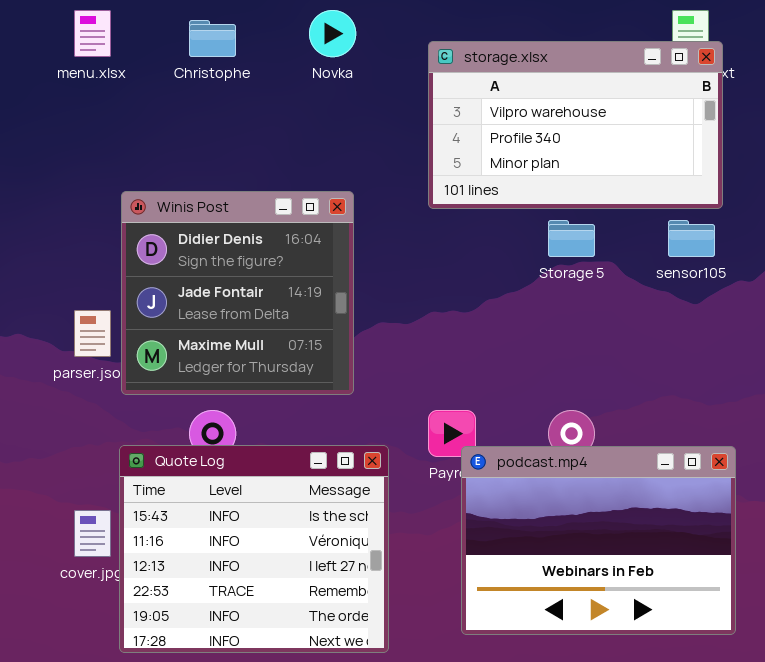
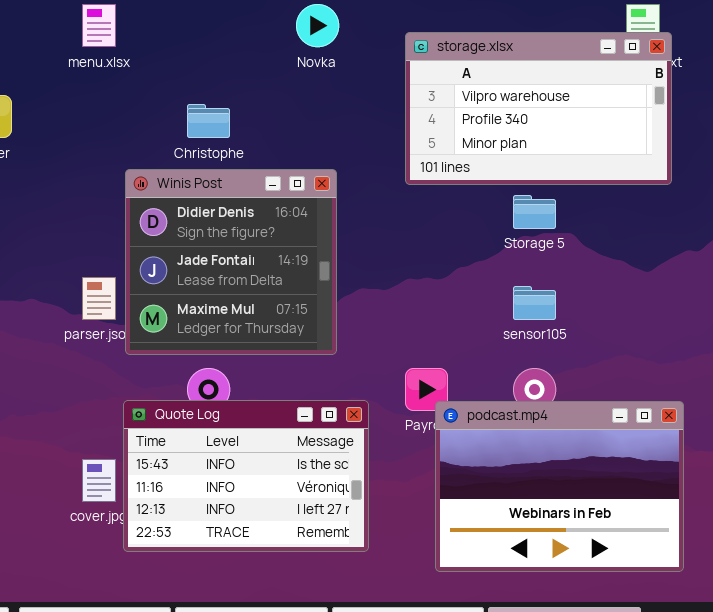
Christophe: [189,20,236,57] -> [187,104,230,138], moved
sensor105: [668,220,715,257] -> [513,286,556,320], moved
Quote Log: [119,445,389,653] -> [123,400,369,552], resized

